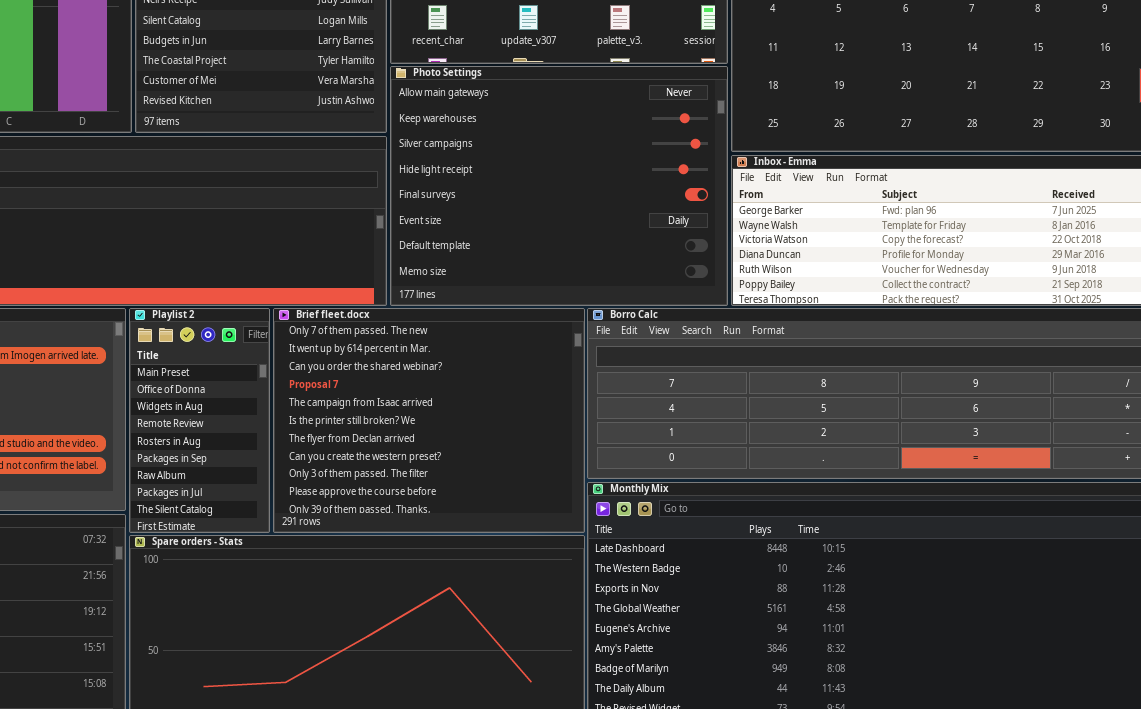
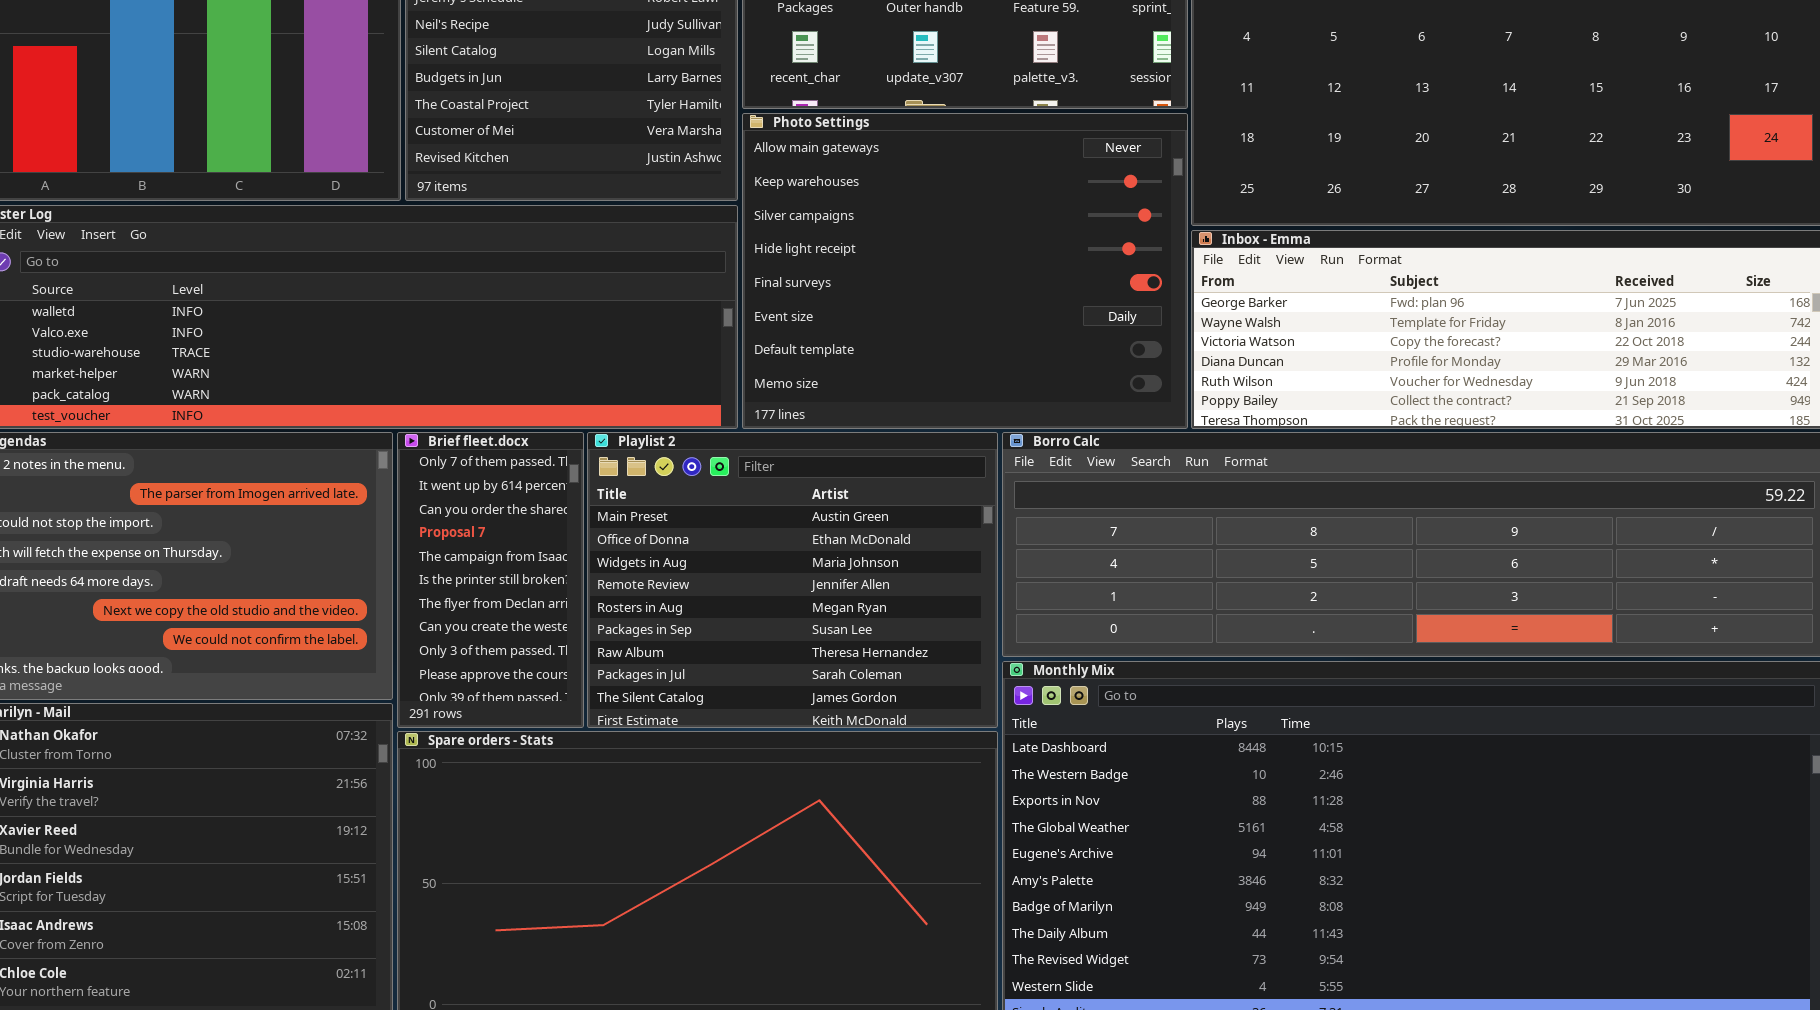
Playlist 2: [129,308,270,533] -> [587,432,998,728], moved, resized
Brief fleet.docx: [273,308,585,533] -> [397,432,584,728], moved, resized

